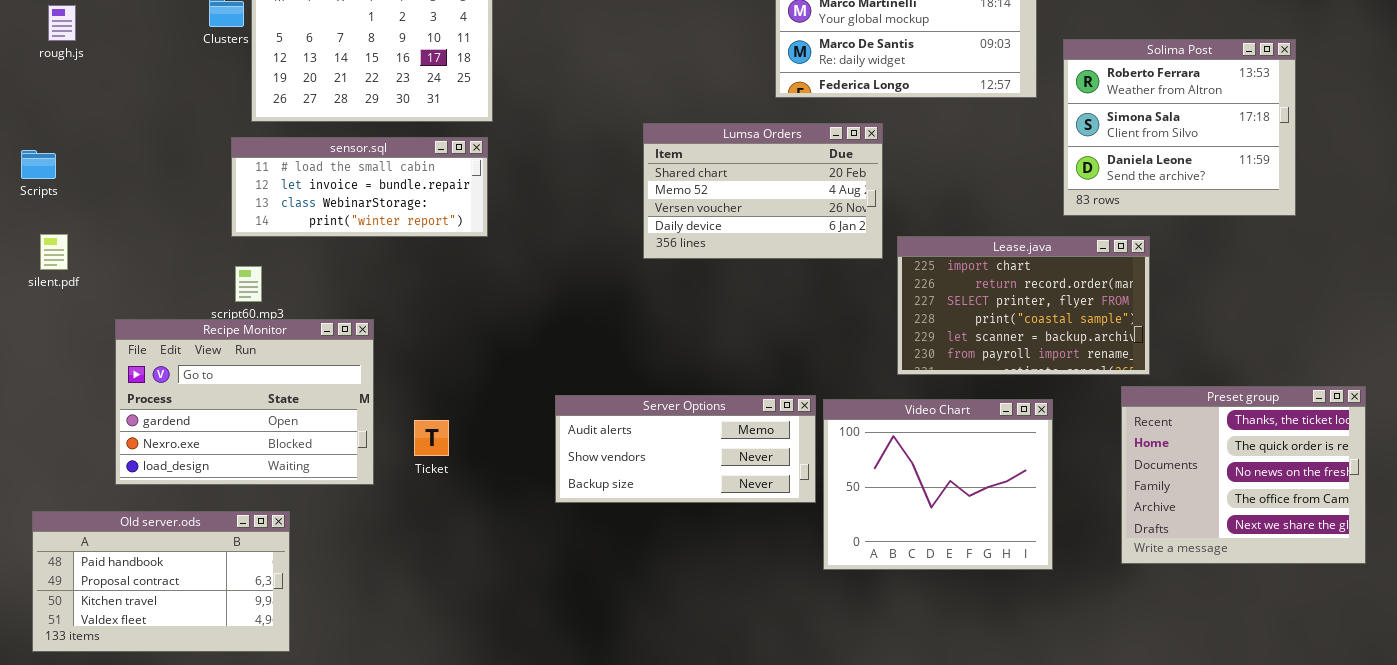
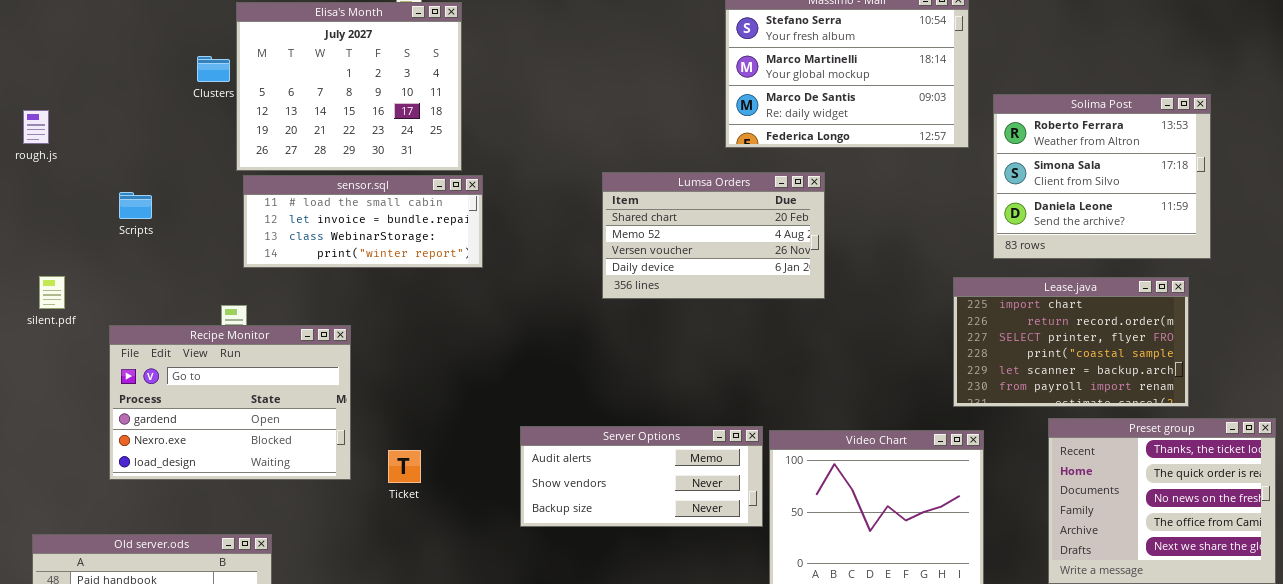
rough.js: [48,5,76,41] -> [23,110,49,144], moved
sensor.sql: [231,137,488,237] -> [243,175,483,268], moved
Scripts: [21,150,56,179] -> [119,192,152,219], moved
Lease.java: [897,236,1150,375] -> [953,277,1189,407], moved
Recipe Monitor: [115,319,374,485] -> [109,325,351,480], moved

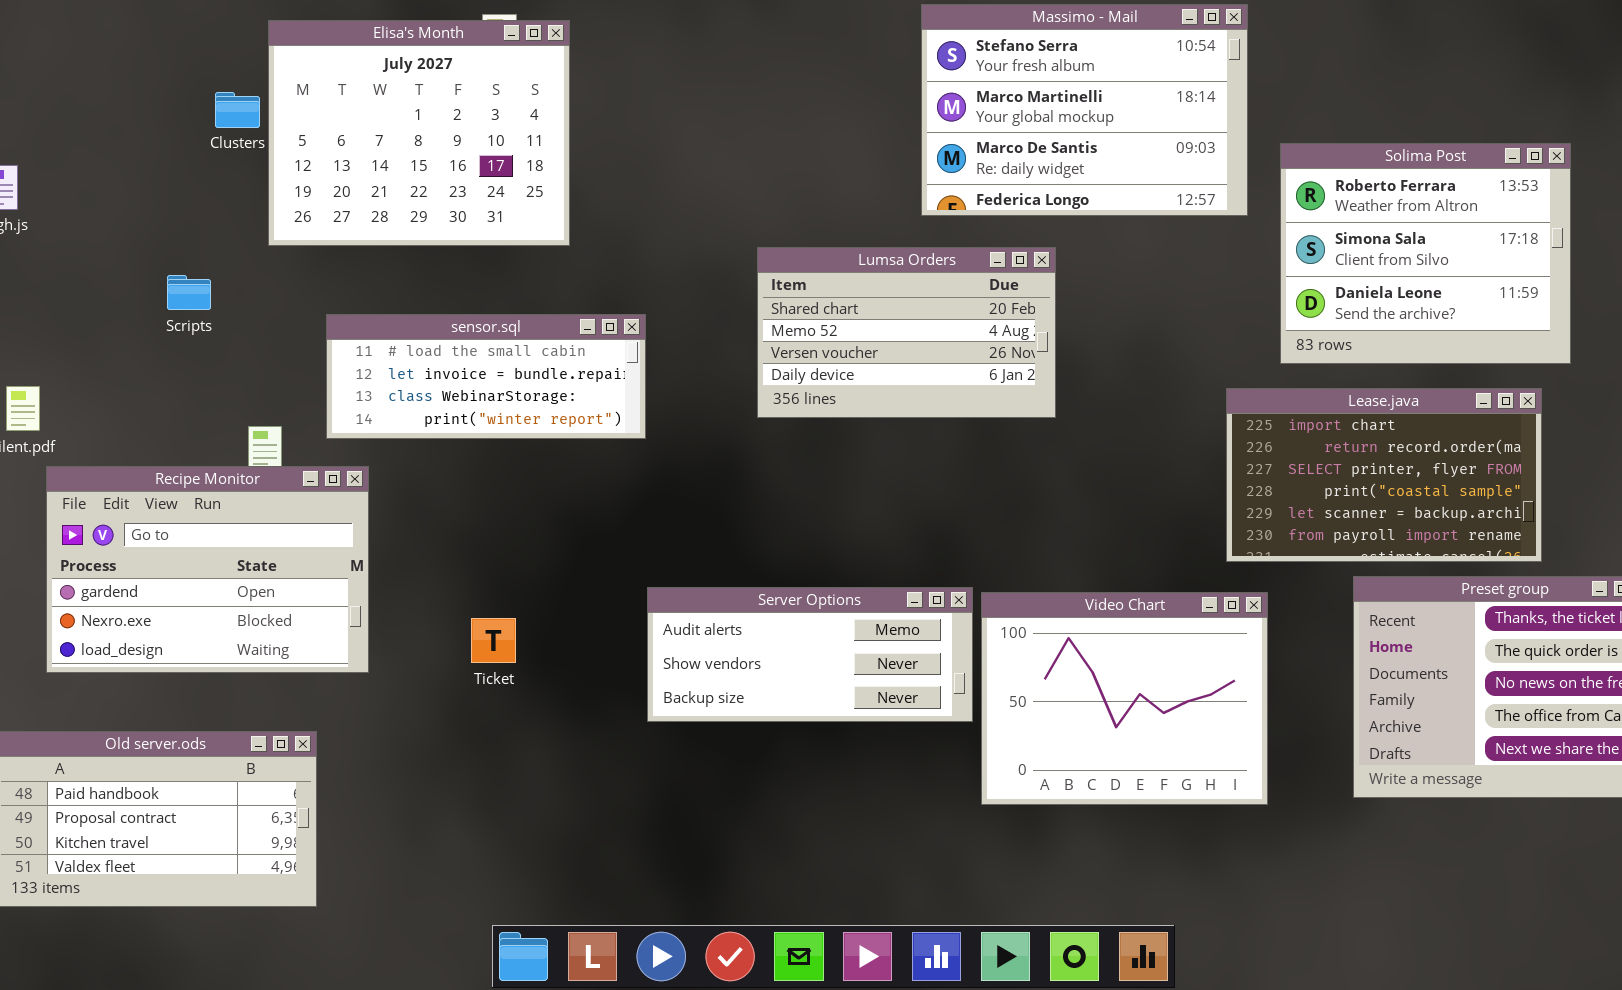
sensor.sql: [243,175,483,268] -> [326,314,646,439], moved
Scripts: [119,192,152,219] -> [167,275,211,310], moved
Recipe Monitor: [109,325,351,480] -> [46,466,369,673], moved

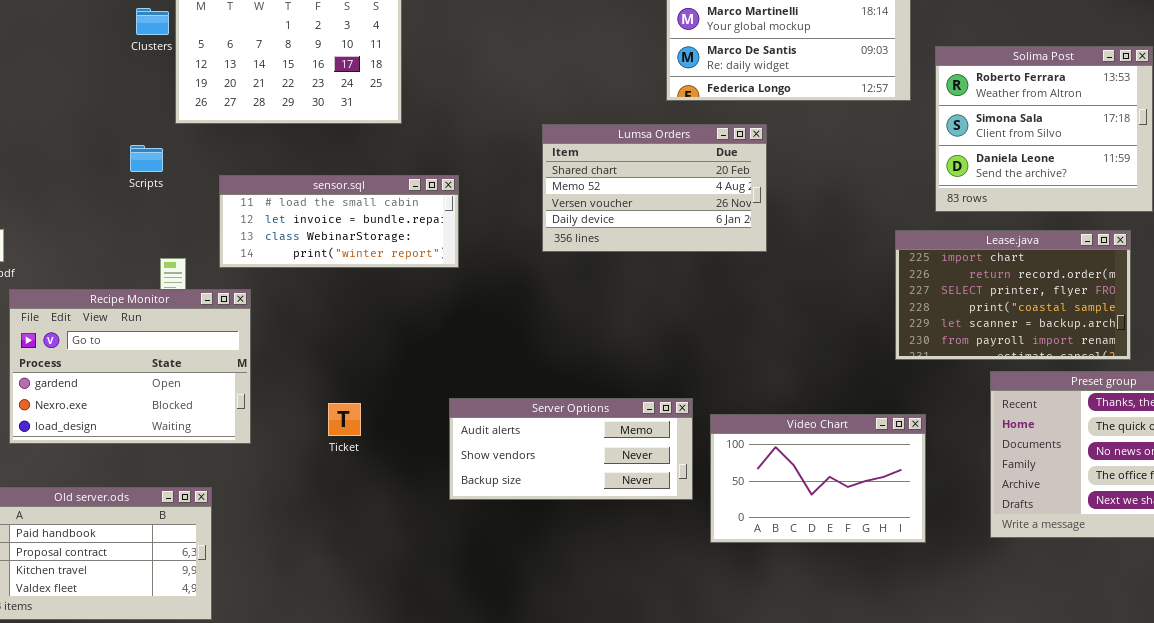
Scripts: [167,275,211,310] -> [130,145,163,172], moved
Server Options: [647,587,973,722] -> [449,398,693,500], moved
Video Chart: [981,592,1268,805] -> [710,414,926,543], resized

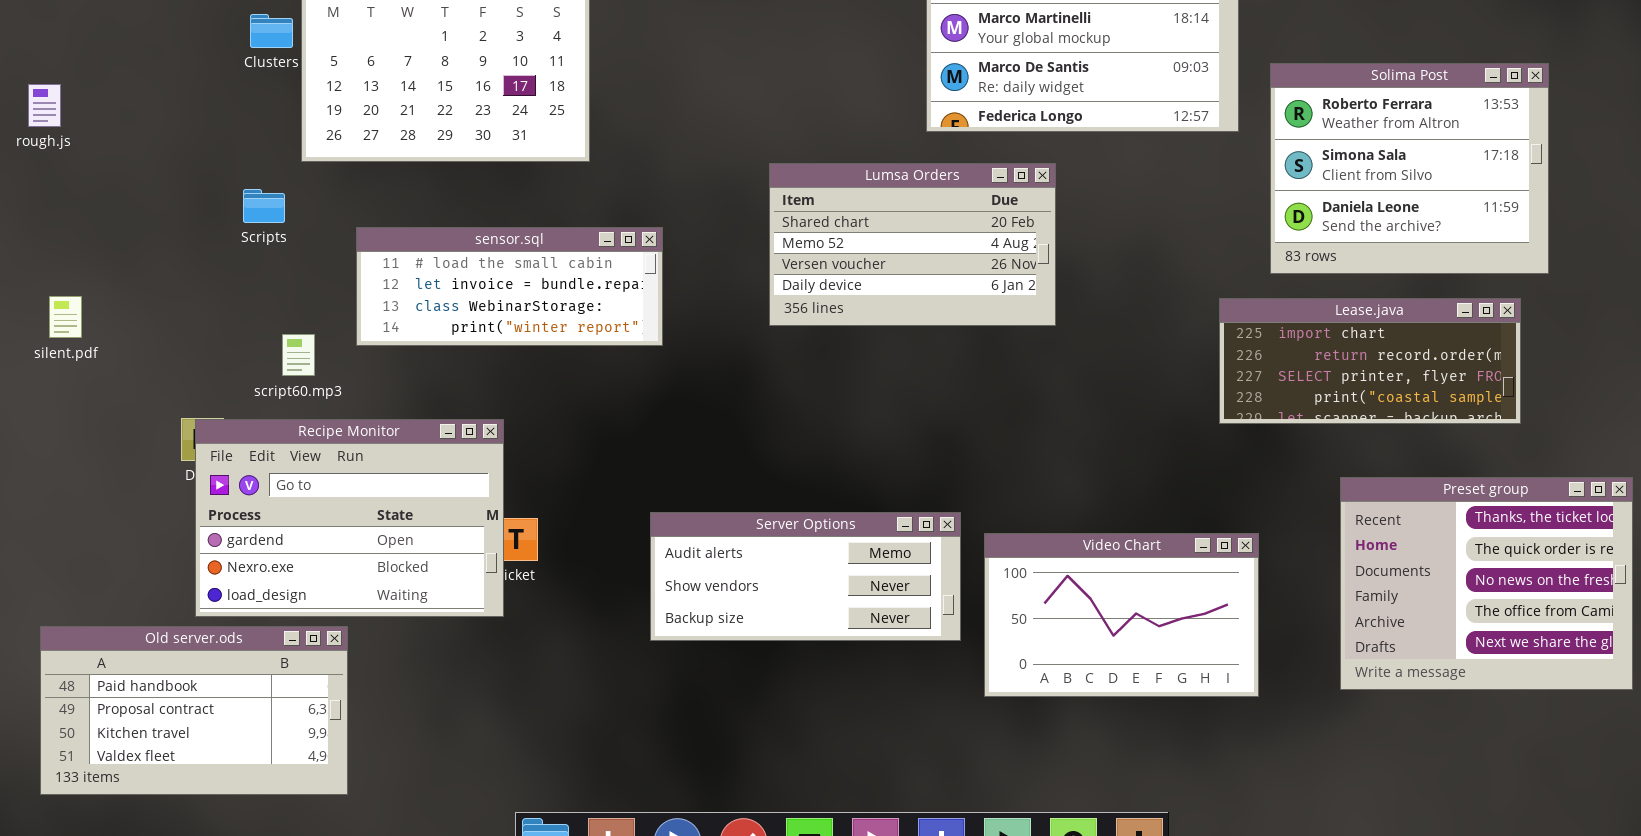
Lease.java: [895,230,1131,360] -> [1219,298,1521,424], resized
Recipe Monitor: [9,289,251,444] -> [195,419,504,617], moved

